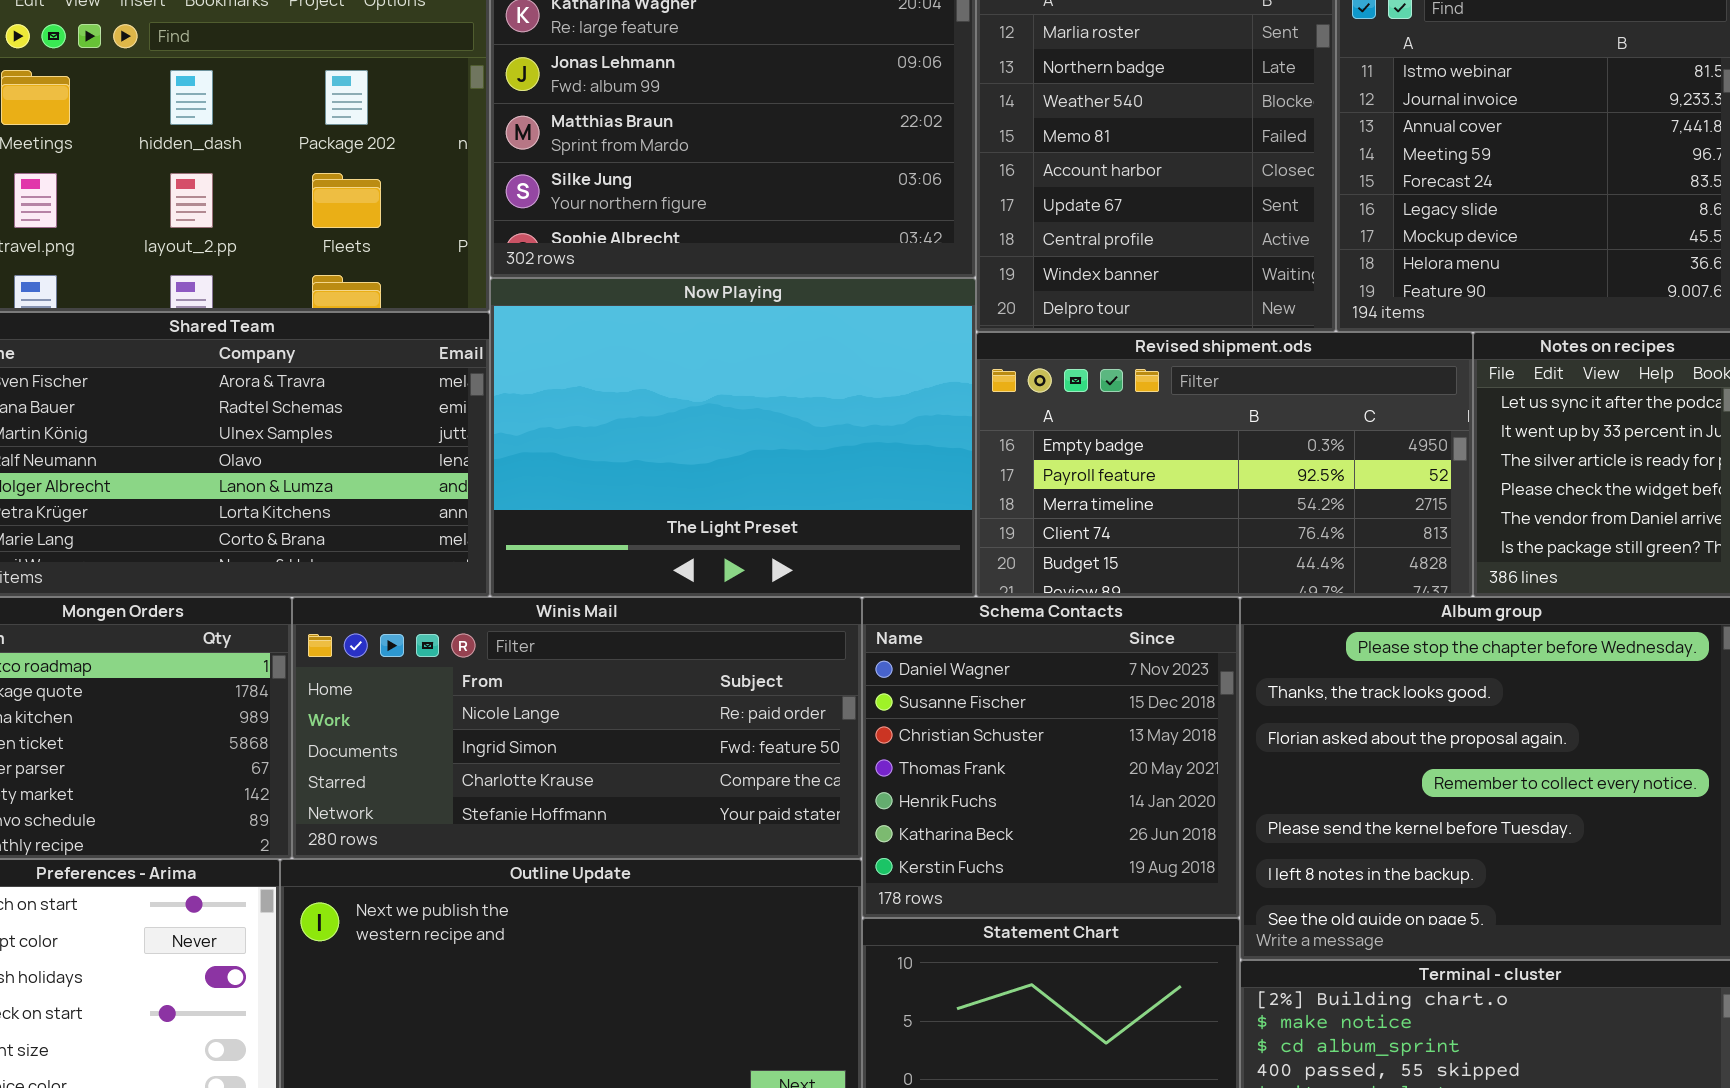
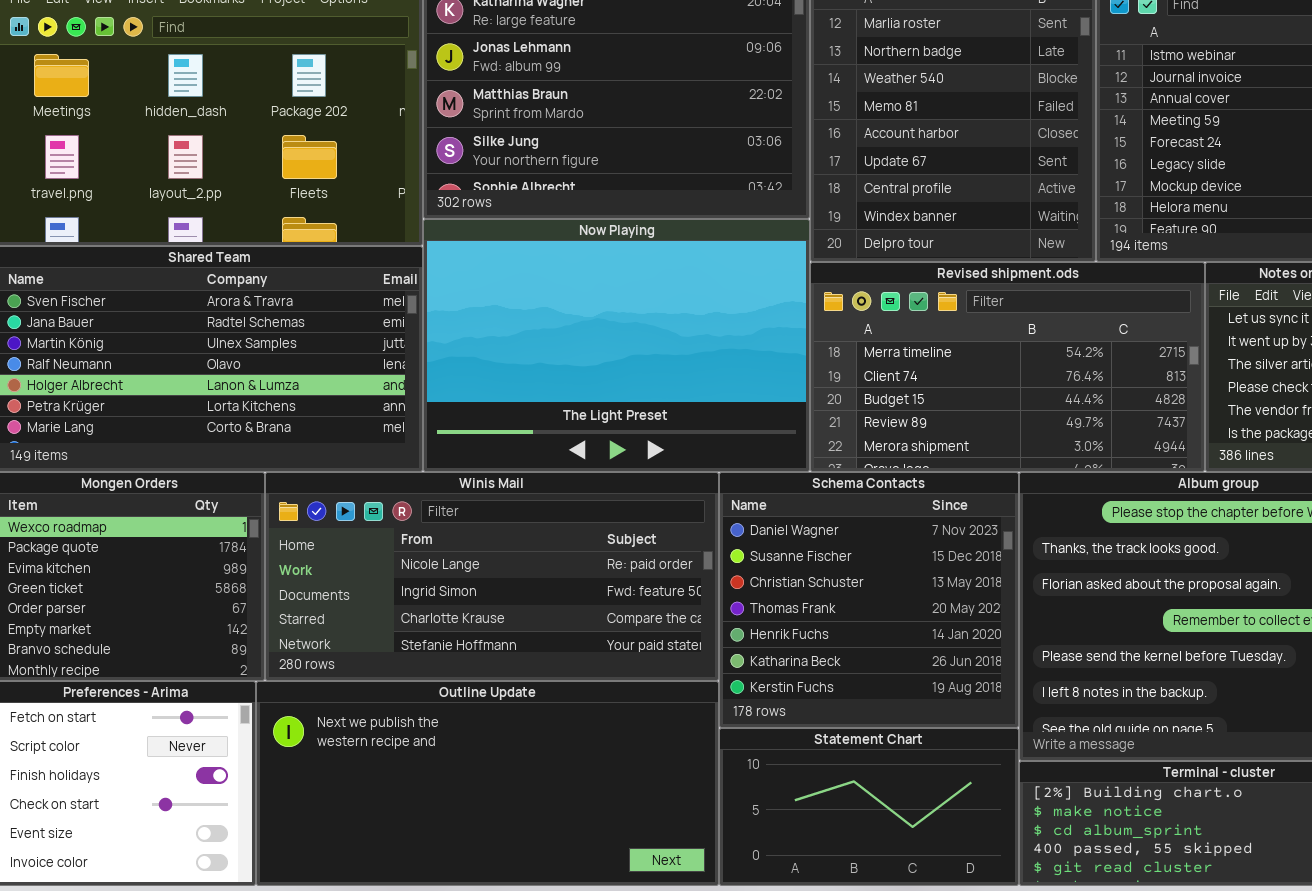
Revised shipment.ods: [976,332,1473,597] -> [810,262,1205,472], scrolled down 2 rows

